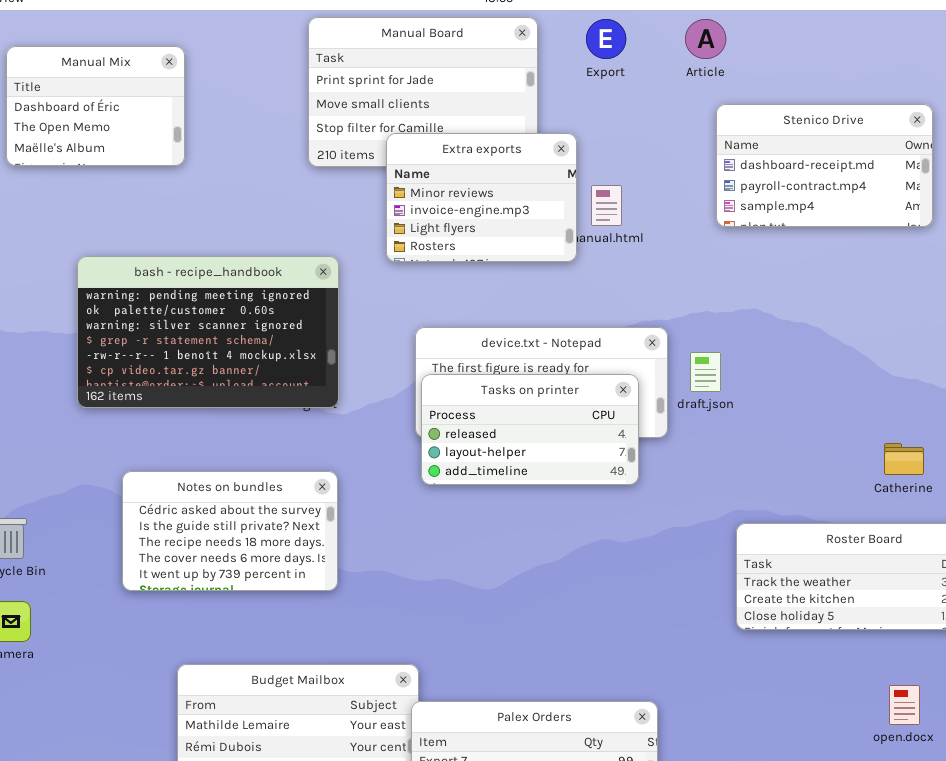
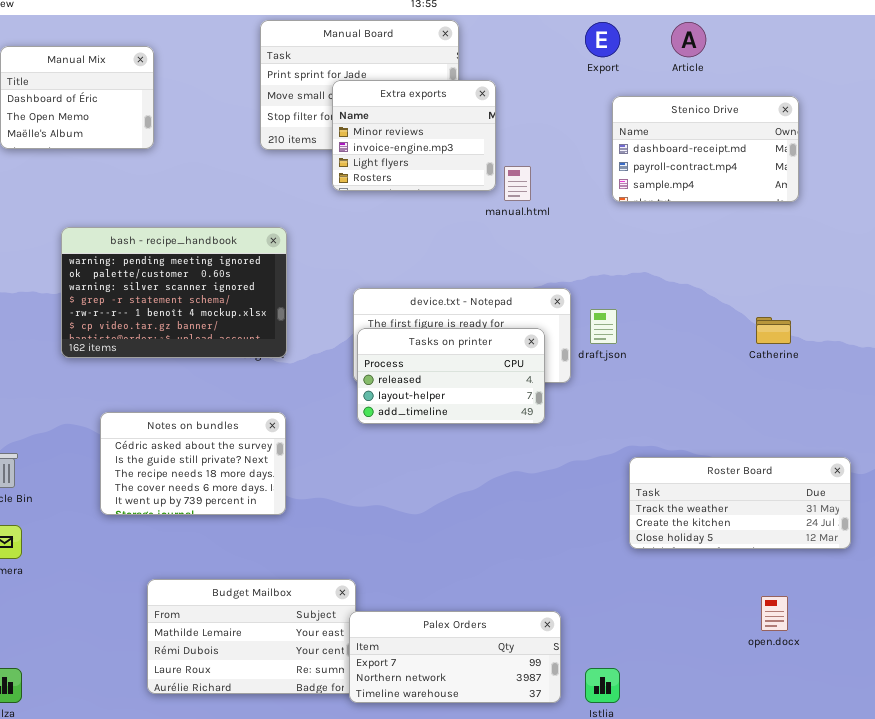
Export: [586,19,626,59] -> [585,22,620,57], moved
Article: [685,19,726,59] -> [671,22,706,57], moved
Extra exports: [386,133,577,262] -> [332,80,496,191], moved
Catherine: [884,443,924,475] -> [756,317,791,344], moved

